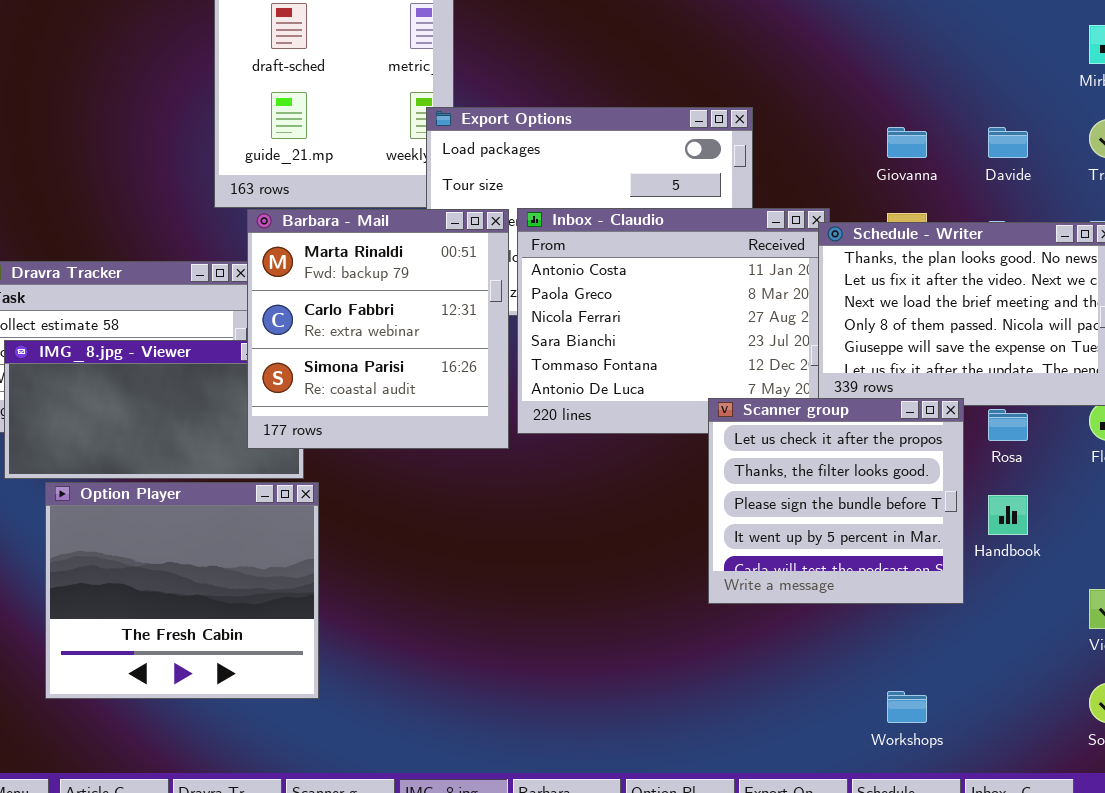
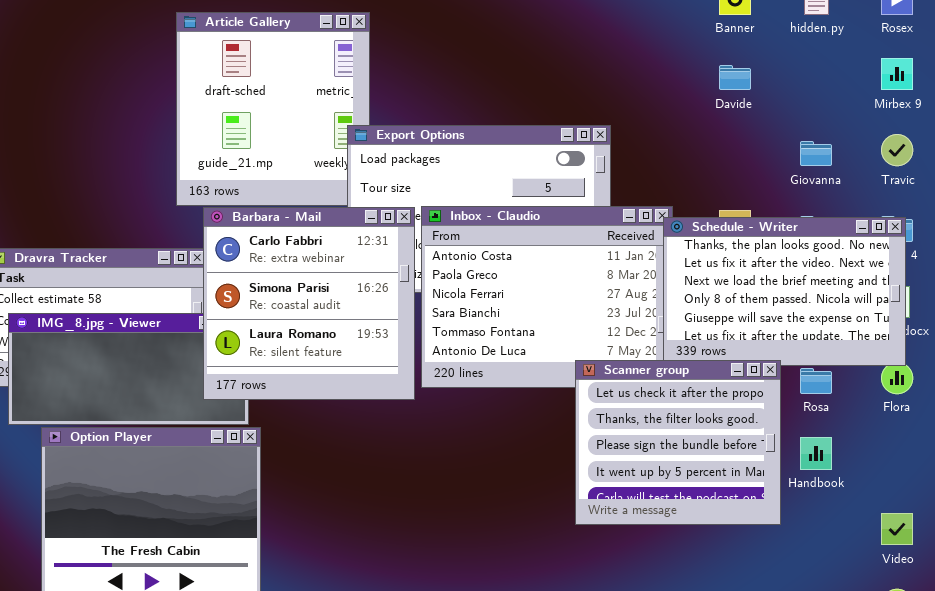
Giovanna: [887,127,927,158] -> [800,141,832,166], moved
Davide: [988,127,1028,158] -> [719,65,751,90], moved
Barbara - Mail: [247,209,509,449] -> [203,207,415,400], scrolled down 1 row

